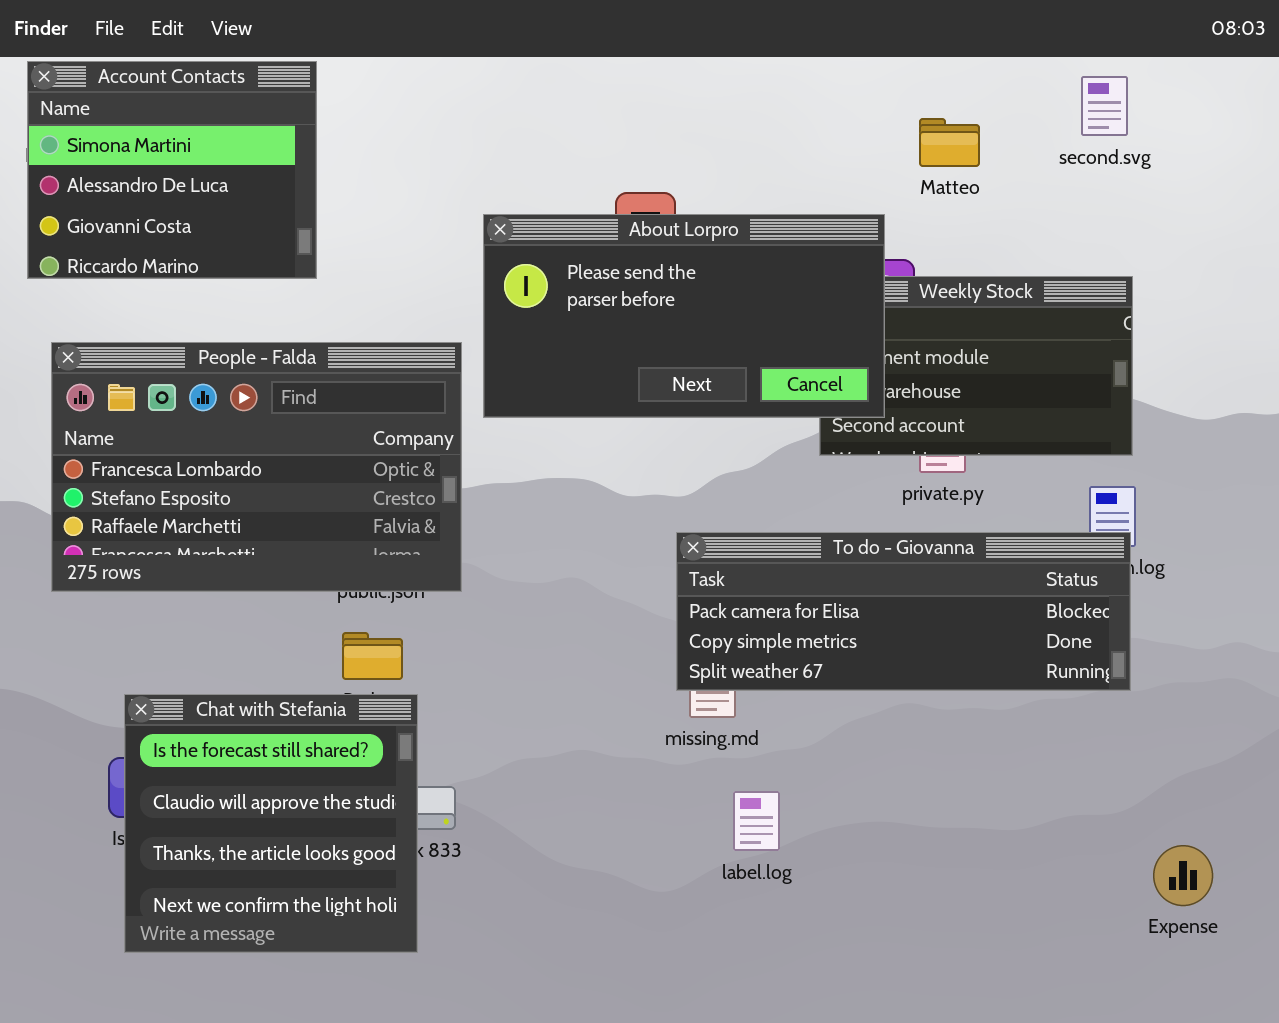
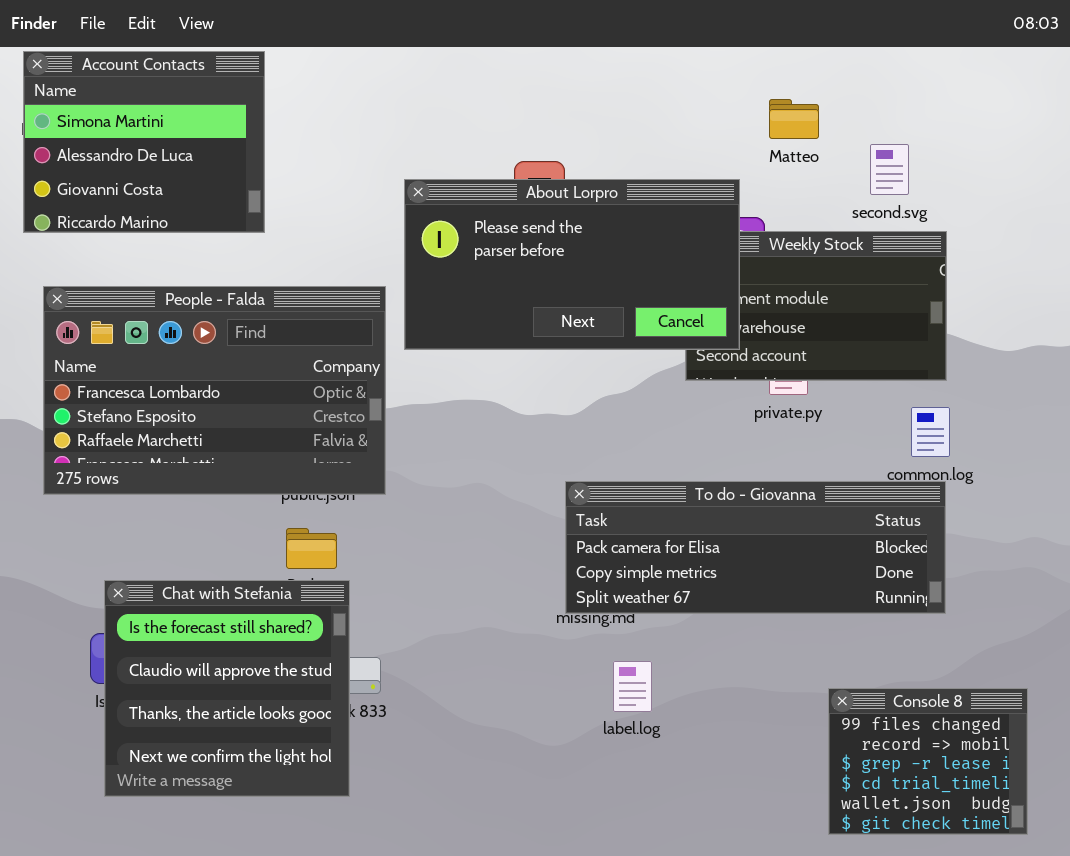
second.svg: [1081,76,1128,136] -> [870,144,909,195], moved
To do - Giovanna: [676,532,1131,691] -> [565,481,946,614], moved
Console 8: none -> [828,688,1028,835], opened

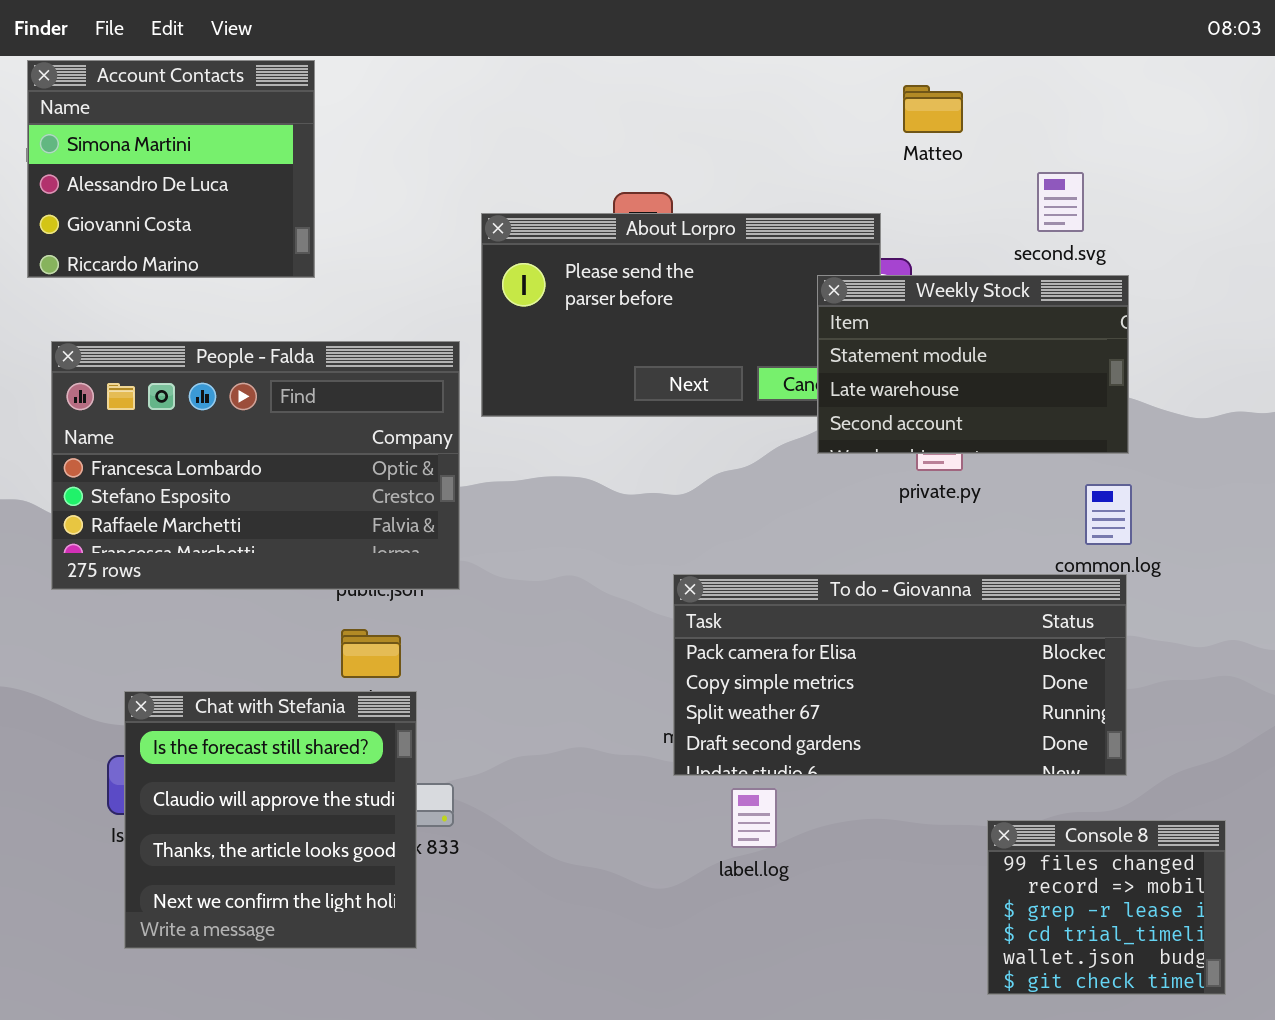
Matteo: [769,99,819,139] -> [903,85,963,133], moved
Weekly Stock: [685,231,947,381] -> [817,275,1129,454], raised
To do - Giovanna: [565,481,946,614] -> [673,574,1127,776], resized

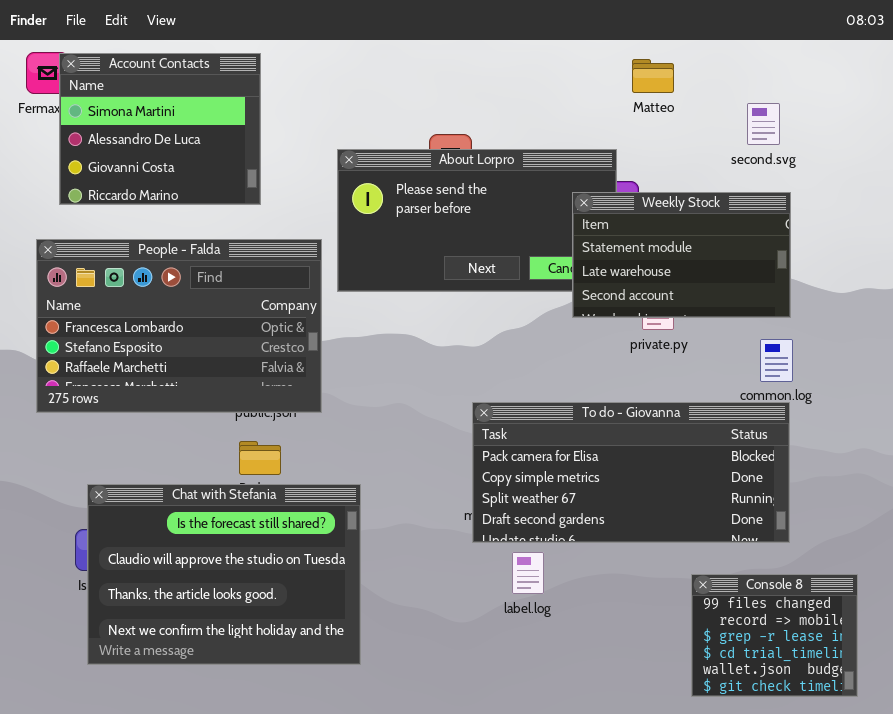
Account Contacts: [27,60,315,278] -> [59,53,261,205], moved
second.svg: [1037,172,1084,232] -> [747,103,780,145], moved
Chat with Stefania: [124,691,417,949] -> [87,484,361,665], resized

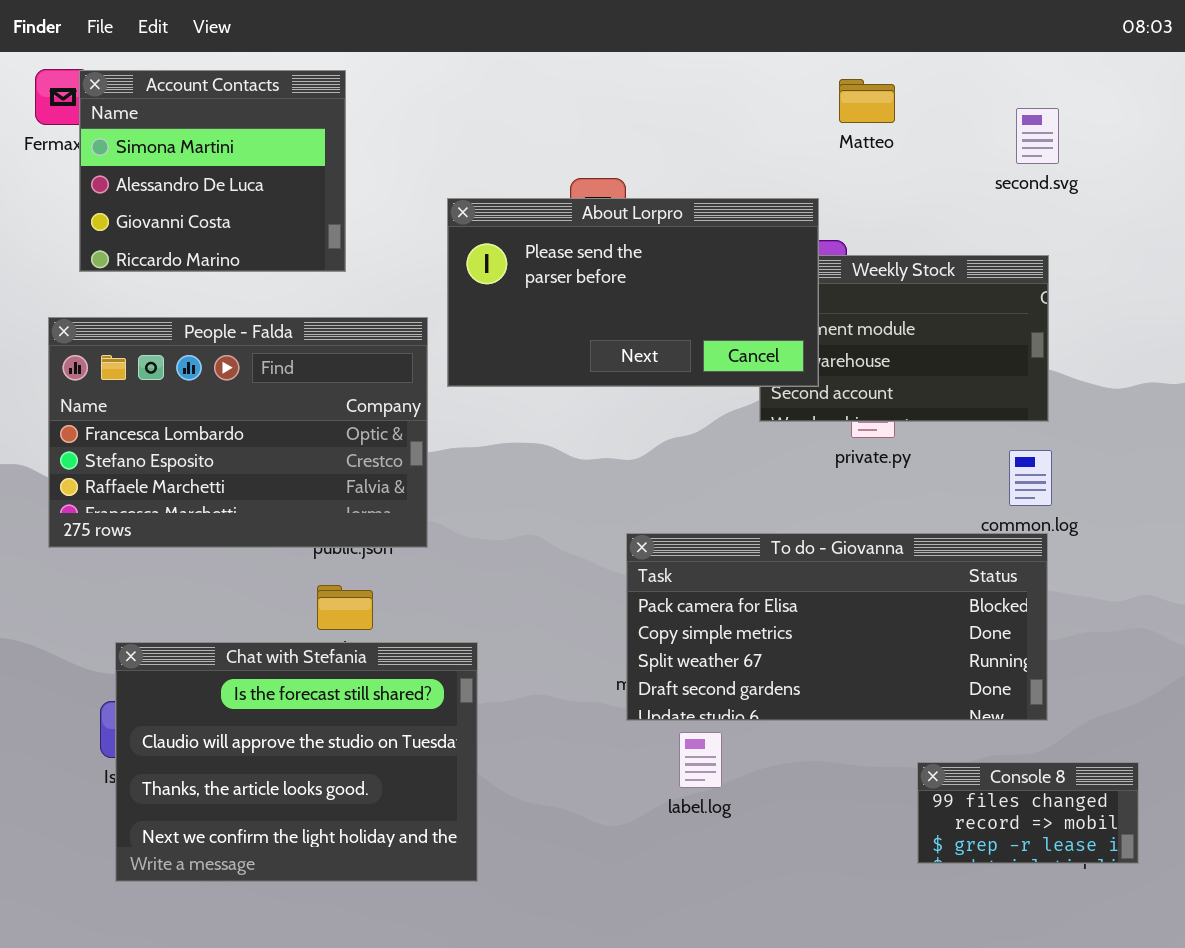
second.svg: [747,103,780,145] -> [1016,108,1059,164], moved
About Lorpro: [337,149,617,292] -> [447,198,819,387], raised
Console 8: [691,574,858,697] -> [917,762,1139,864], resized

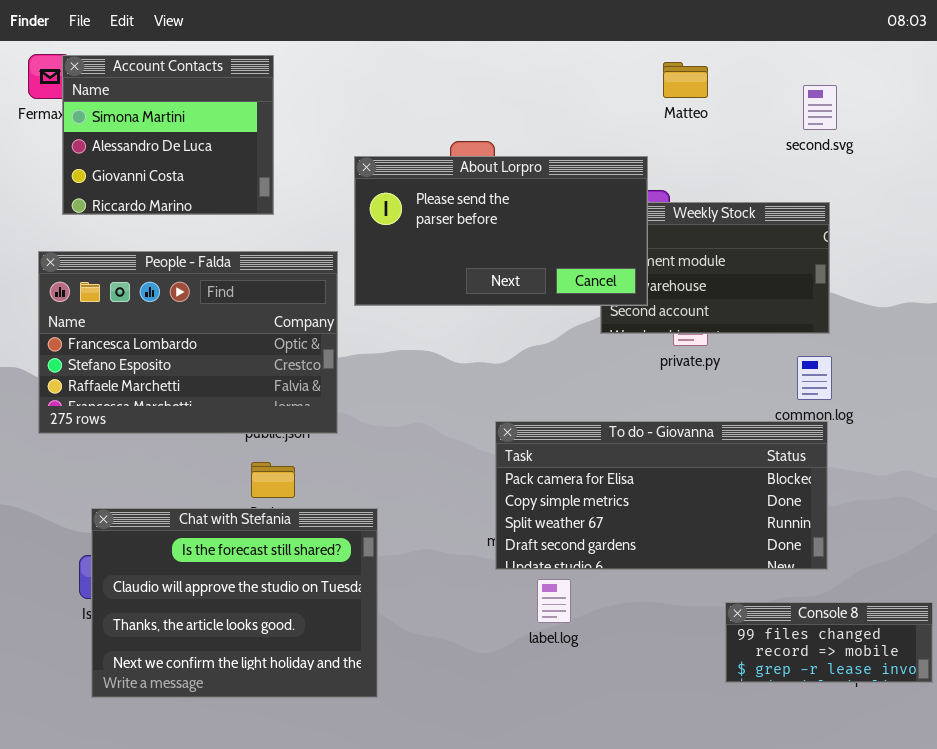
Console 8: [917,762,1139,864] -> [725,602,933,683], resized

